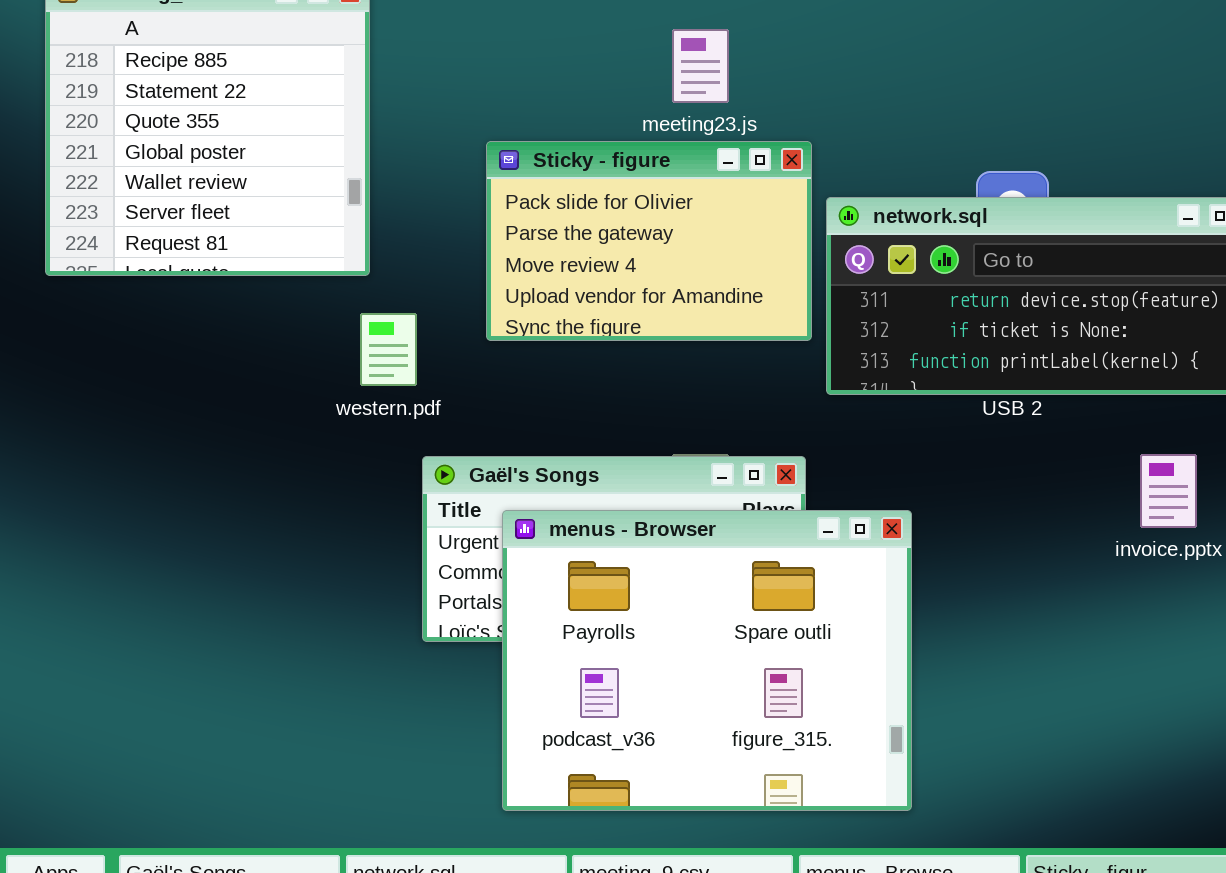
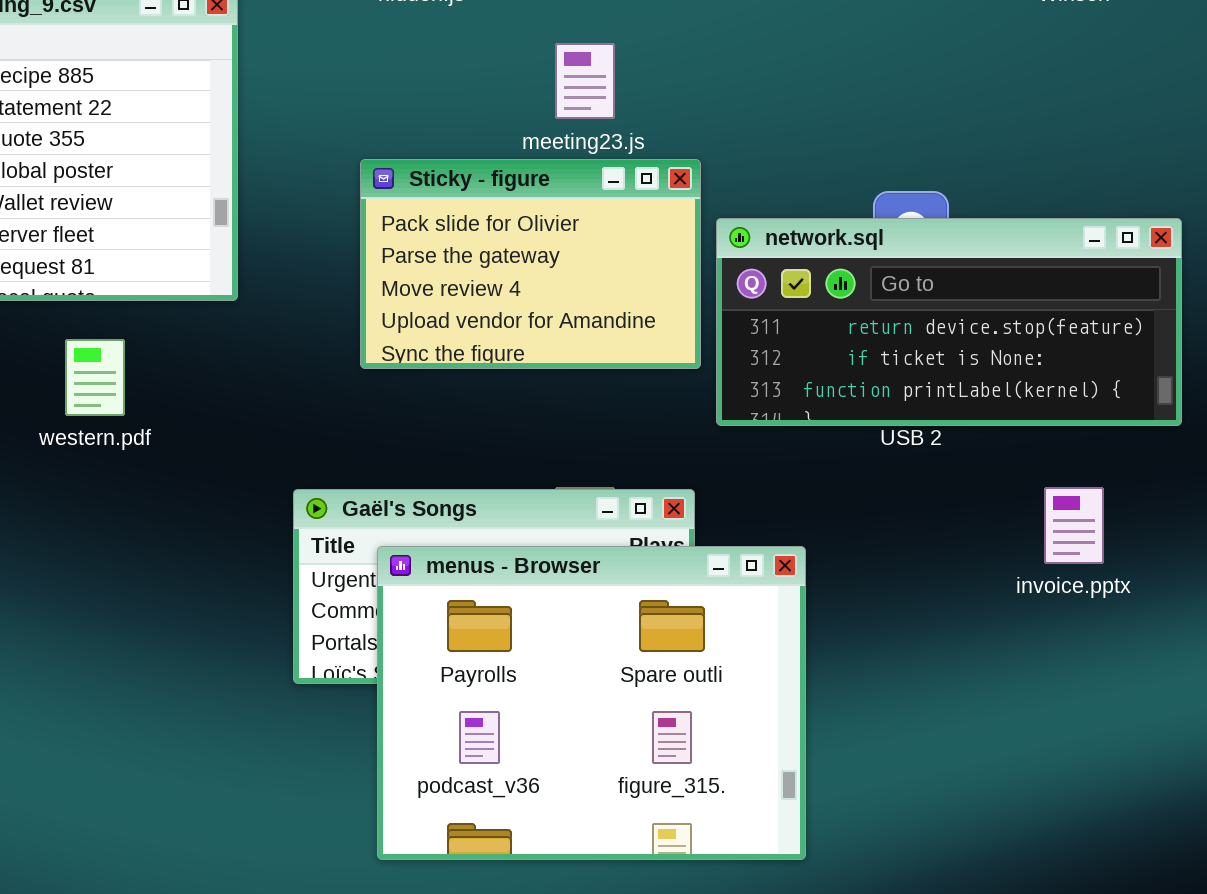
western.pdf: [360,313,417,386] -> [65,339,125,416], moved

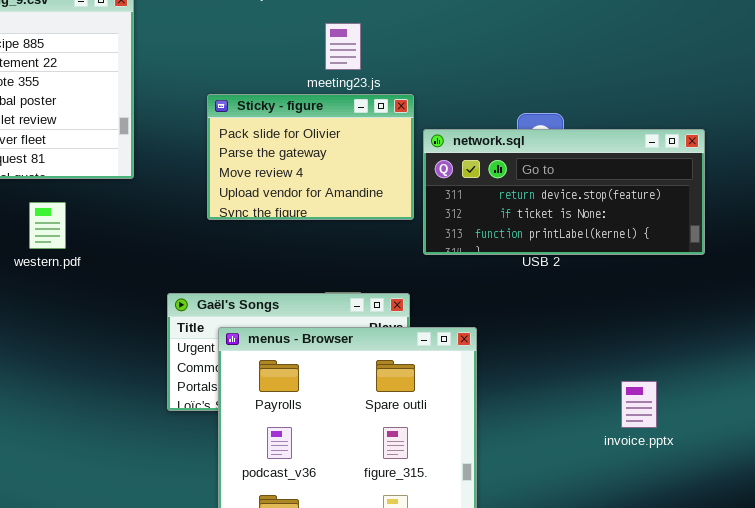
invoice.pptx: [1044,487,1104,564] -> [621,381,657,428], moved

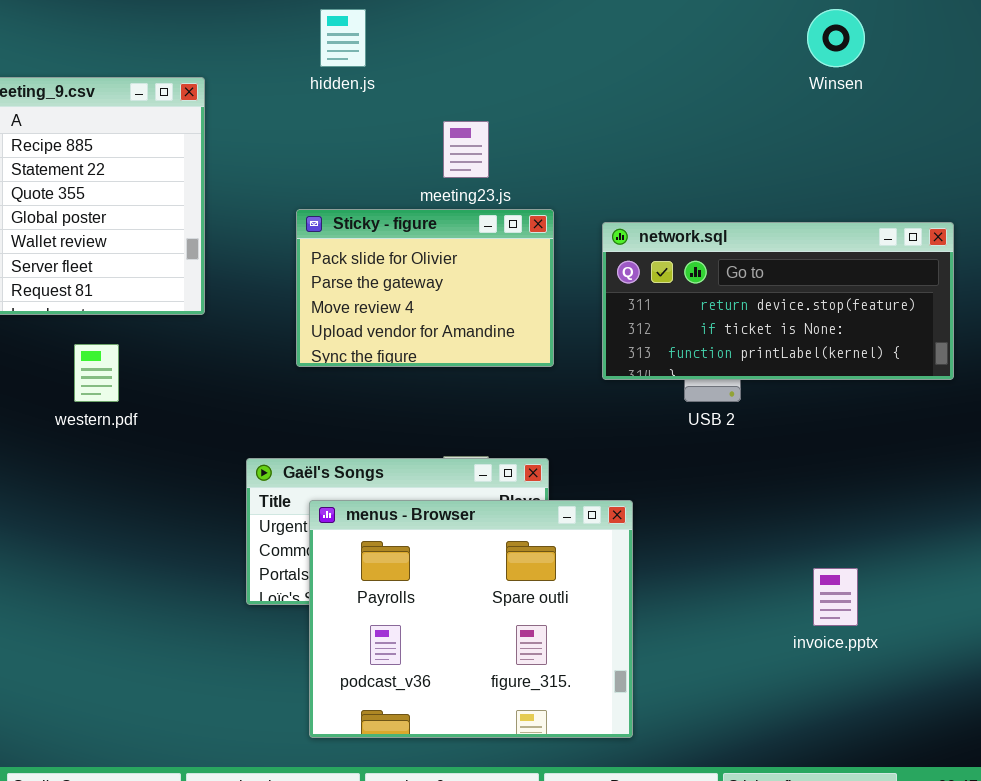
network.sql: [423,129,705,255] -> [602,222,954,380], moved

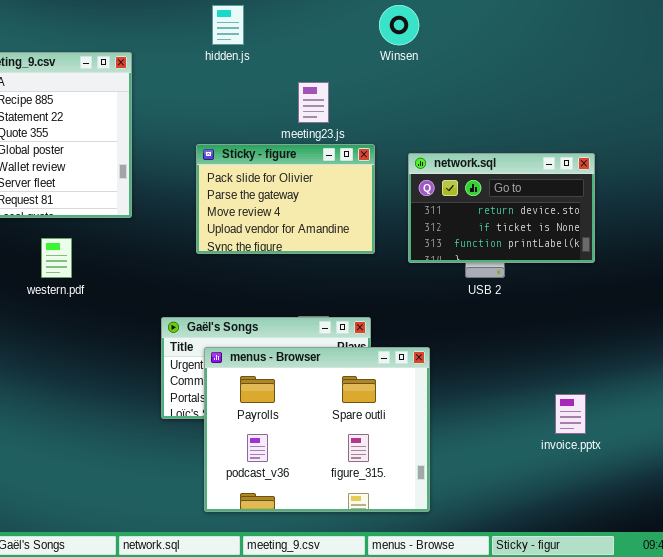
Winsen: [807,9,865,67] -> [379,5,419,45], moved
network.sql: [602,222,954,380] -> [408,153,595,263], resized

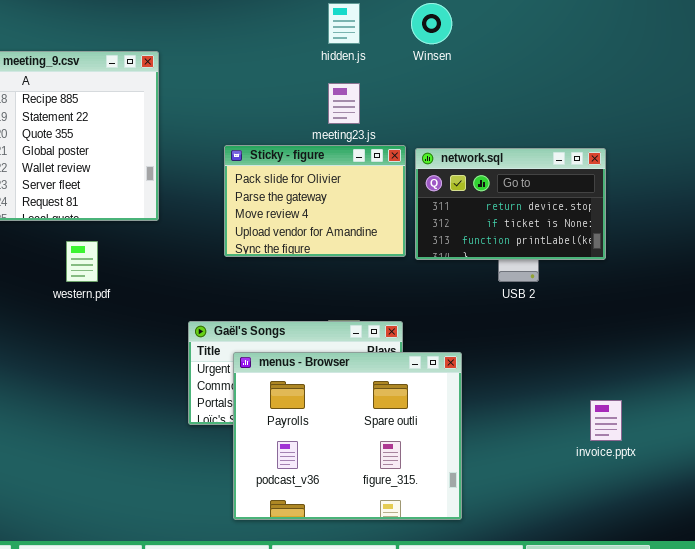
hidden.js: [212,5,244,45] -> [328,3,360,44], moved
network.sql: [408,153,595,263] -> [415,148,606,260], moved

